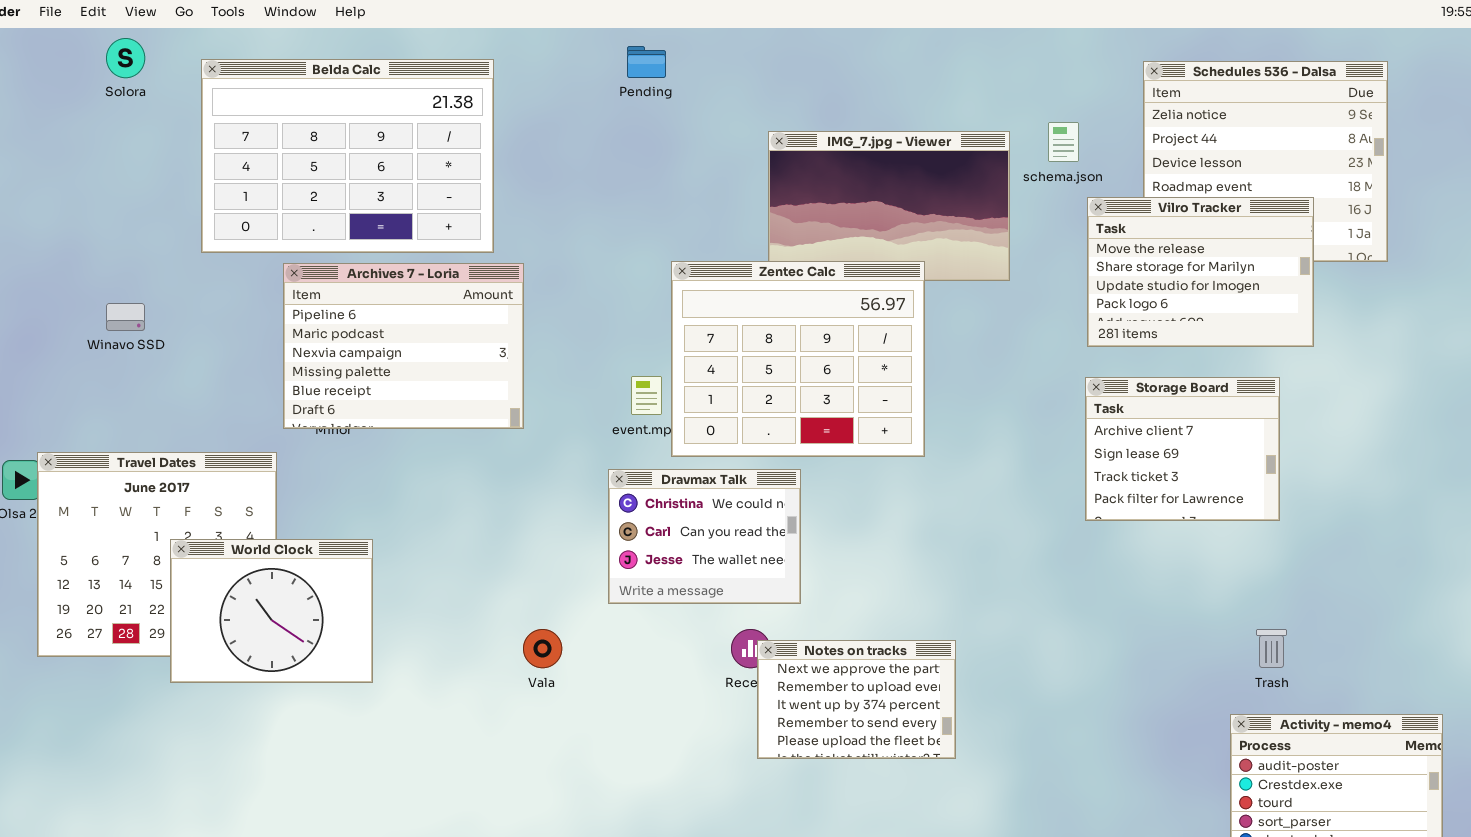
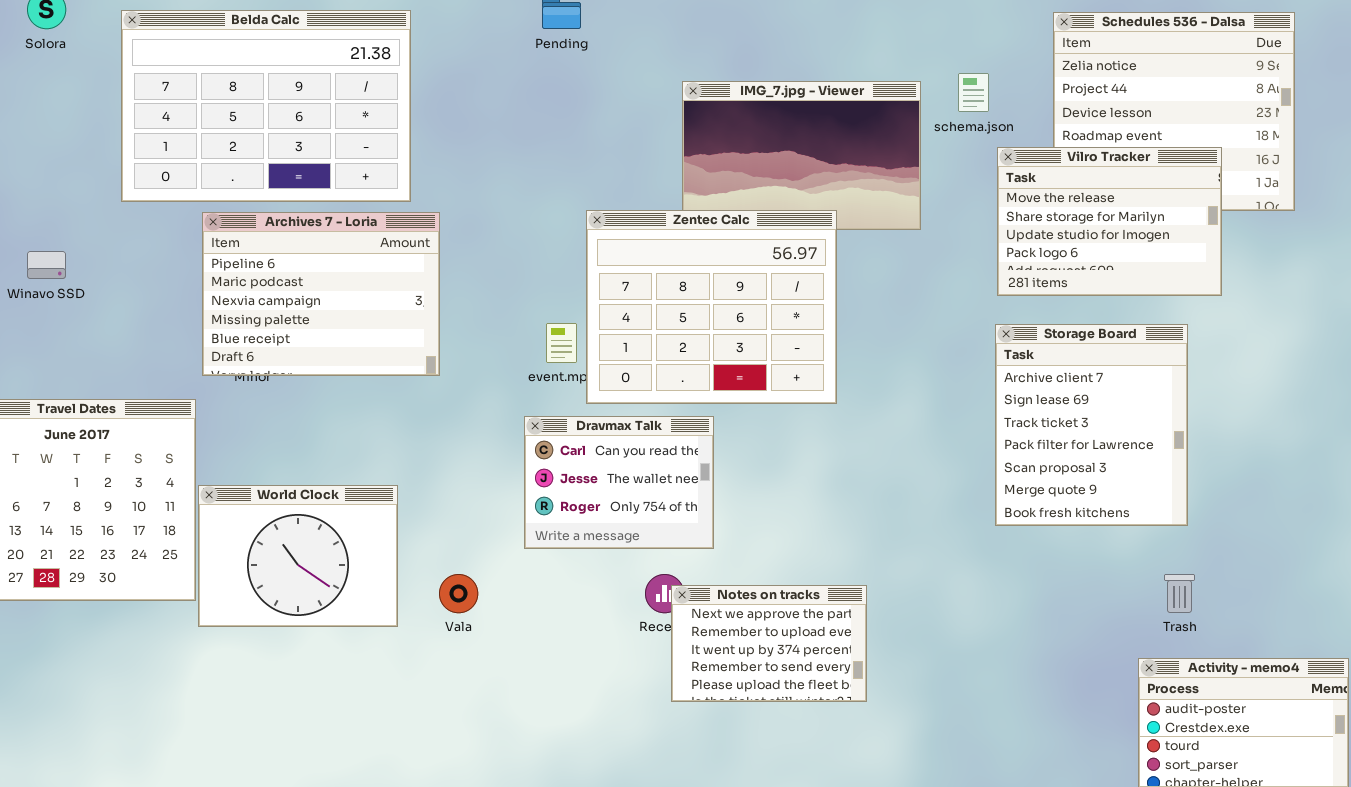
Storage Board: [1085,377,1280,521] -> [995,324,1188,526], resized
Dravmax Talk: [608,469,801,604] -> [524,416,714,549], scrolled down 1 row
World Clock: [170,539,373,683] -> [198,485,398,627], moved

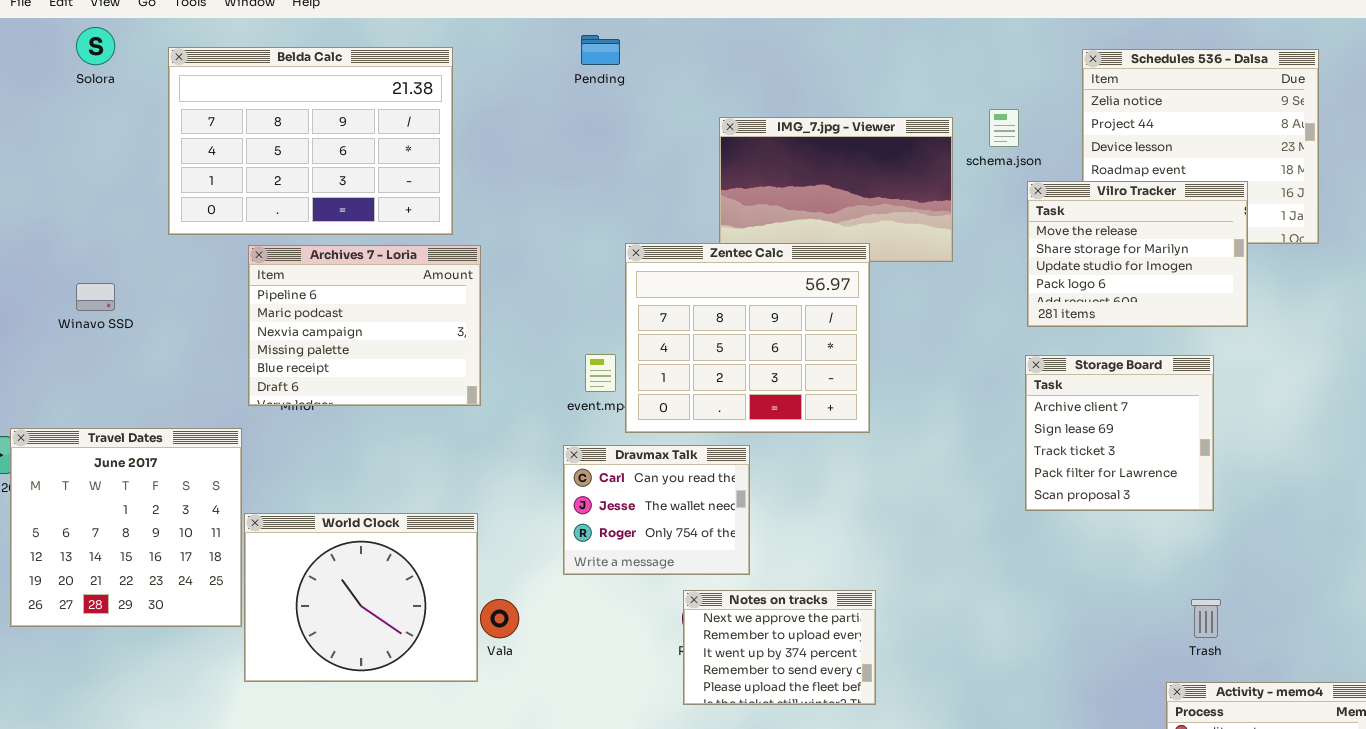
Storage Board: [995,324,1188,526] -> [1025,355,1214,511], resized
World Clock: [198,485,398,627] -> [244,513,478,682], resized
Notes on tracks: [671,585,867,702] -> [683,590,876,705], moved

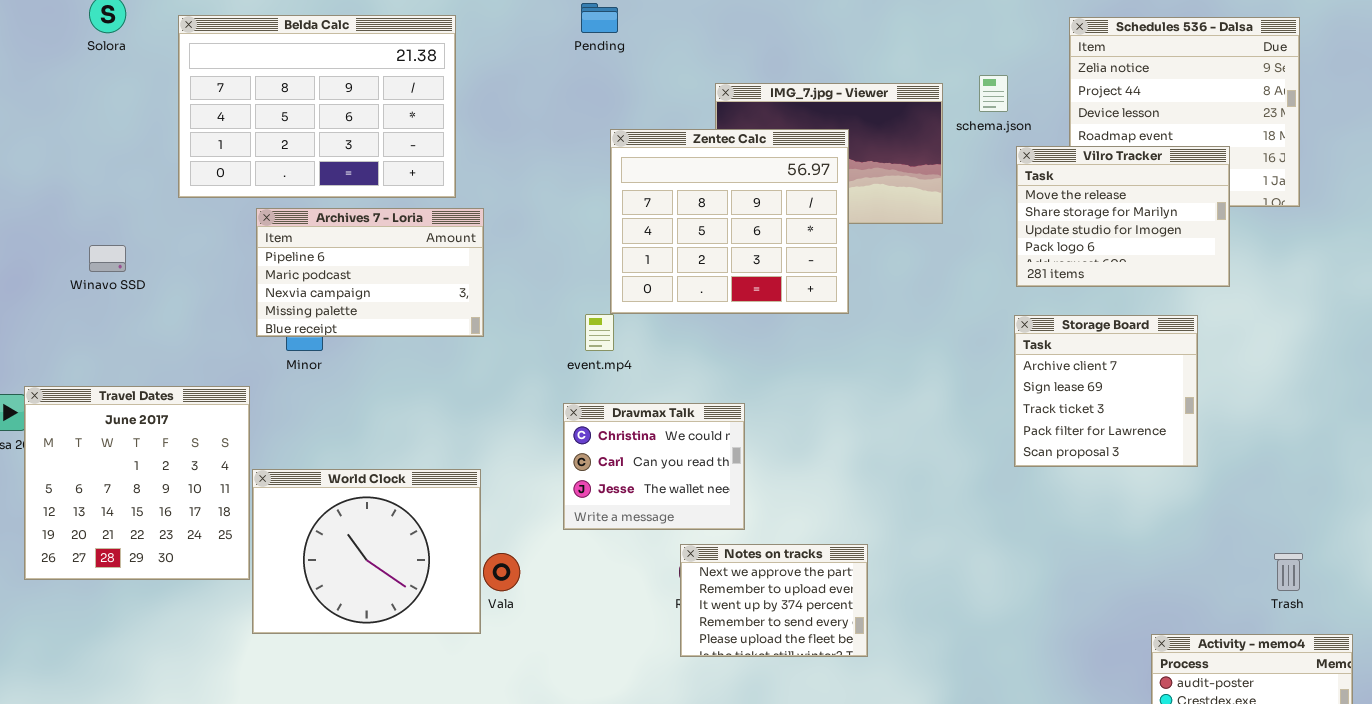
Zentec Calc: [625,243,870,433] -> [610,129,849,314], moved
Archives 7 - Loria: [248,245,481,406] -> [256,208,484,337], resized
Dravmax Talk: [563,445,750,575] -> [563,403,745,530], scrolled up 1 row
Trash: [1191,599,1221,638] -> [1274,553,1303,591], moved

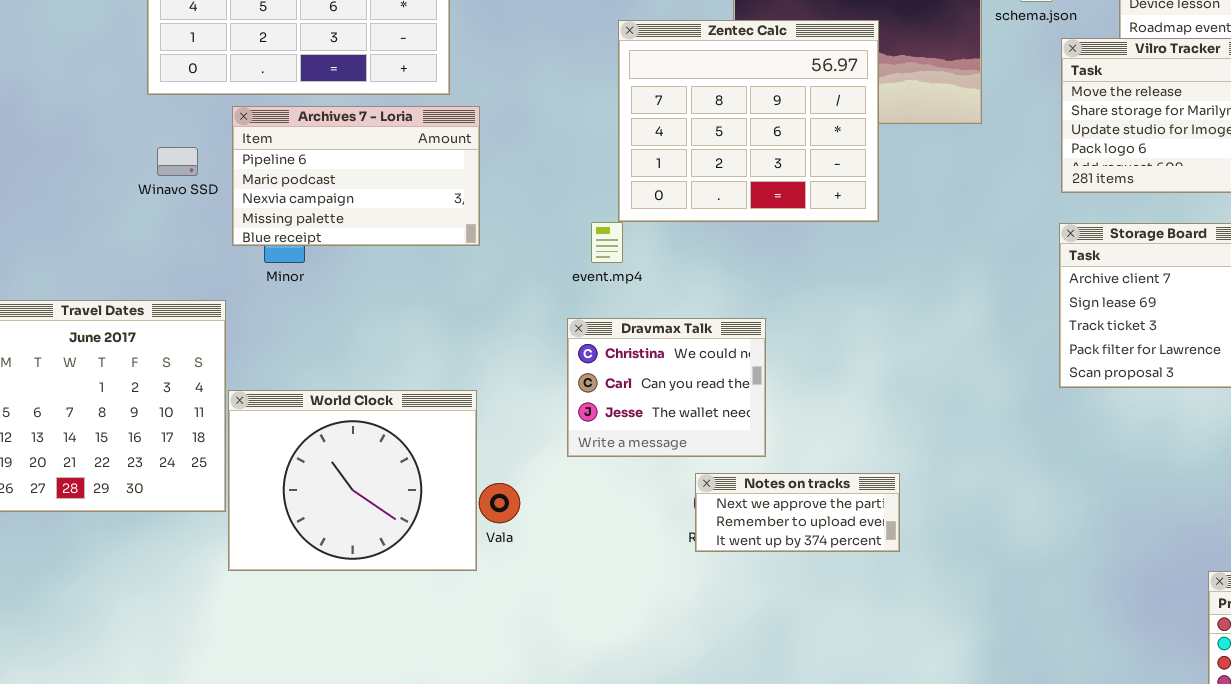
Winavo SSD: [89,245,126,272] -> [157,147,198,176], moved
Notes on tracks: [680,544,868,657] -> [695,473,900,552], resized

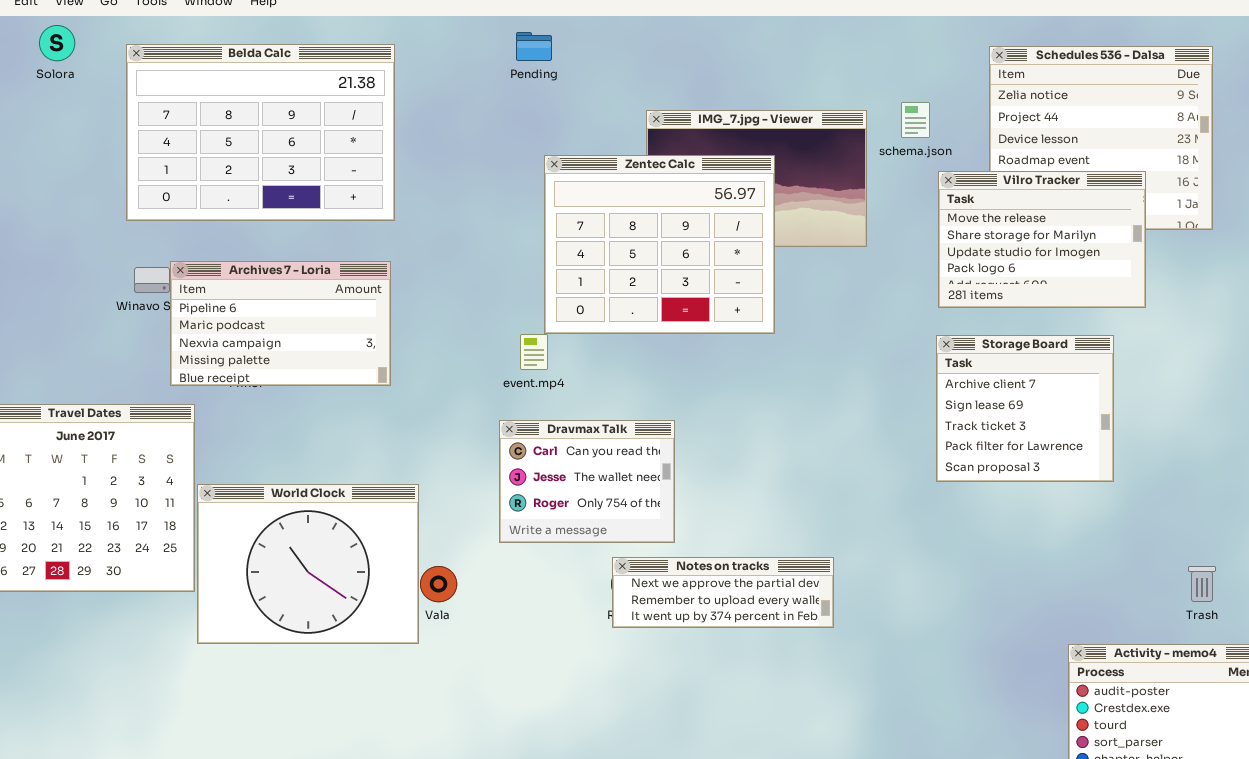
Archives 7 - Loria: [232,106,480,246] -> [170,261,391,386], moved
Dravmax Talk: [567,318,766,457] -> [499,420,675,543], scrolled down 1 row
Notes on tracks: [695,473,900,552] -> [612,557,834,628], resized

